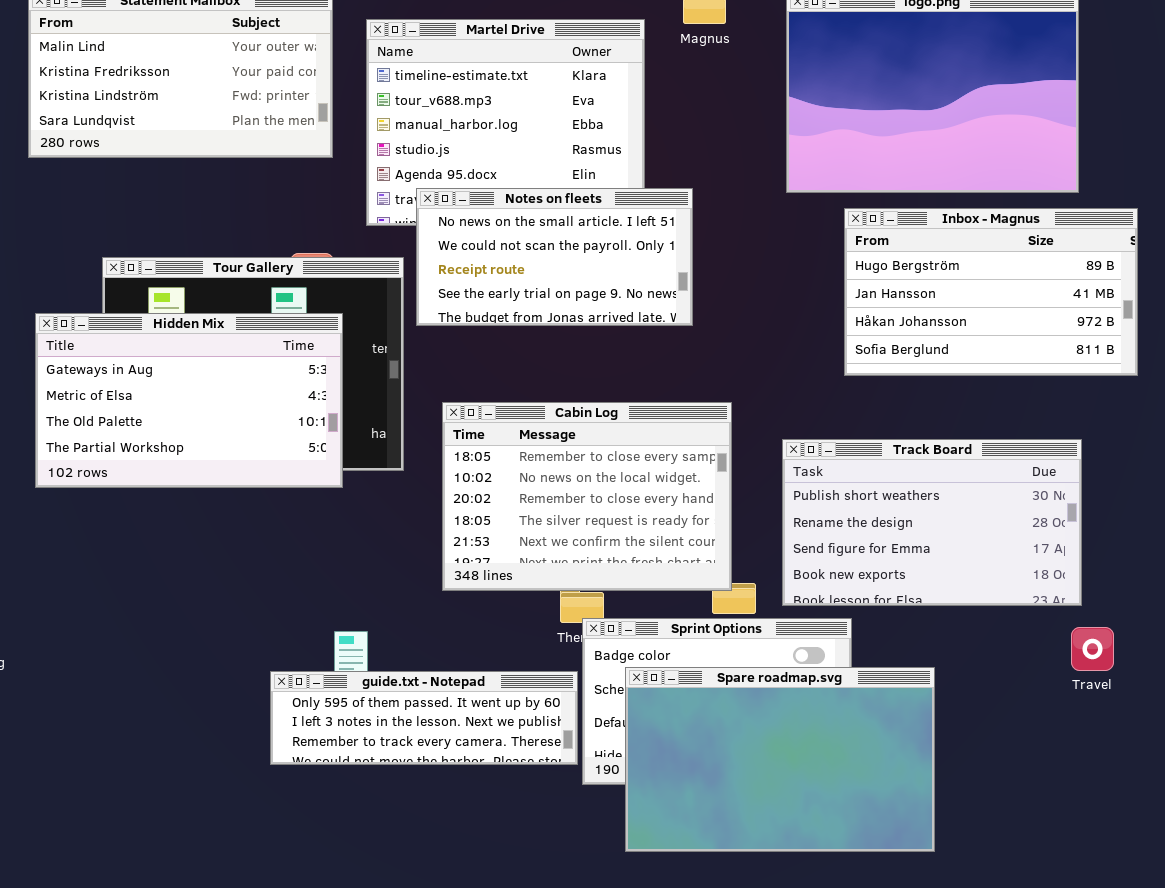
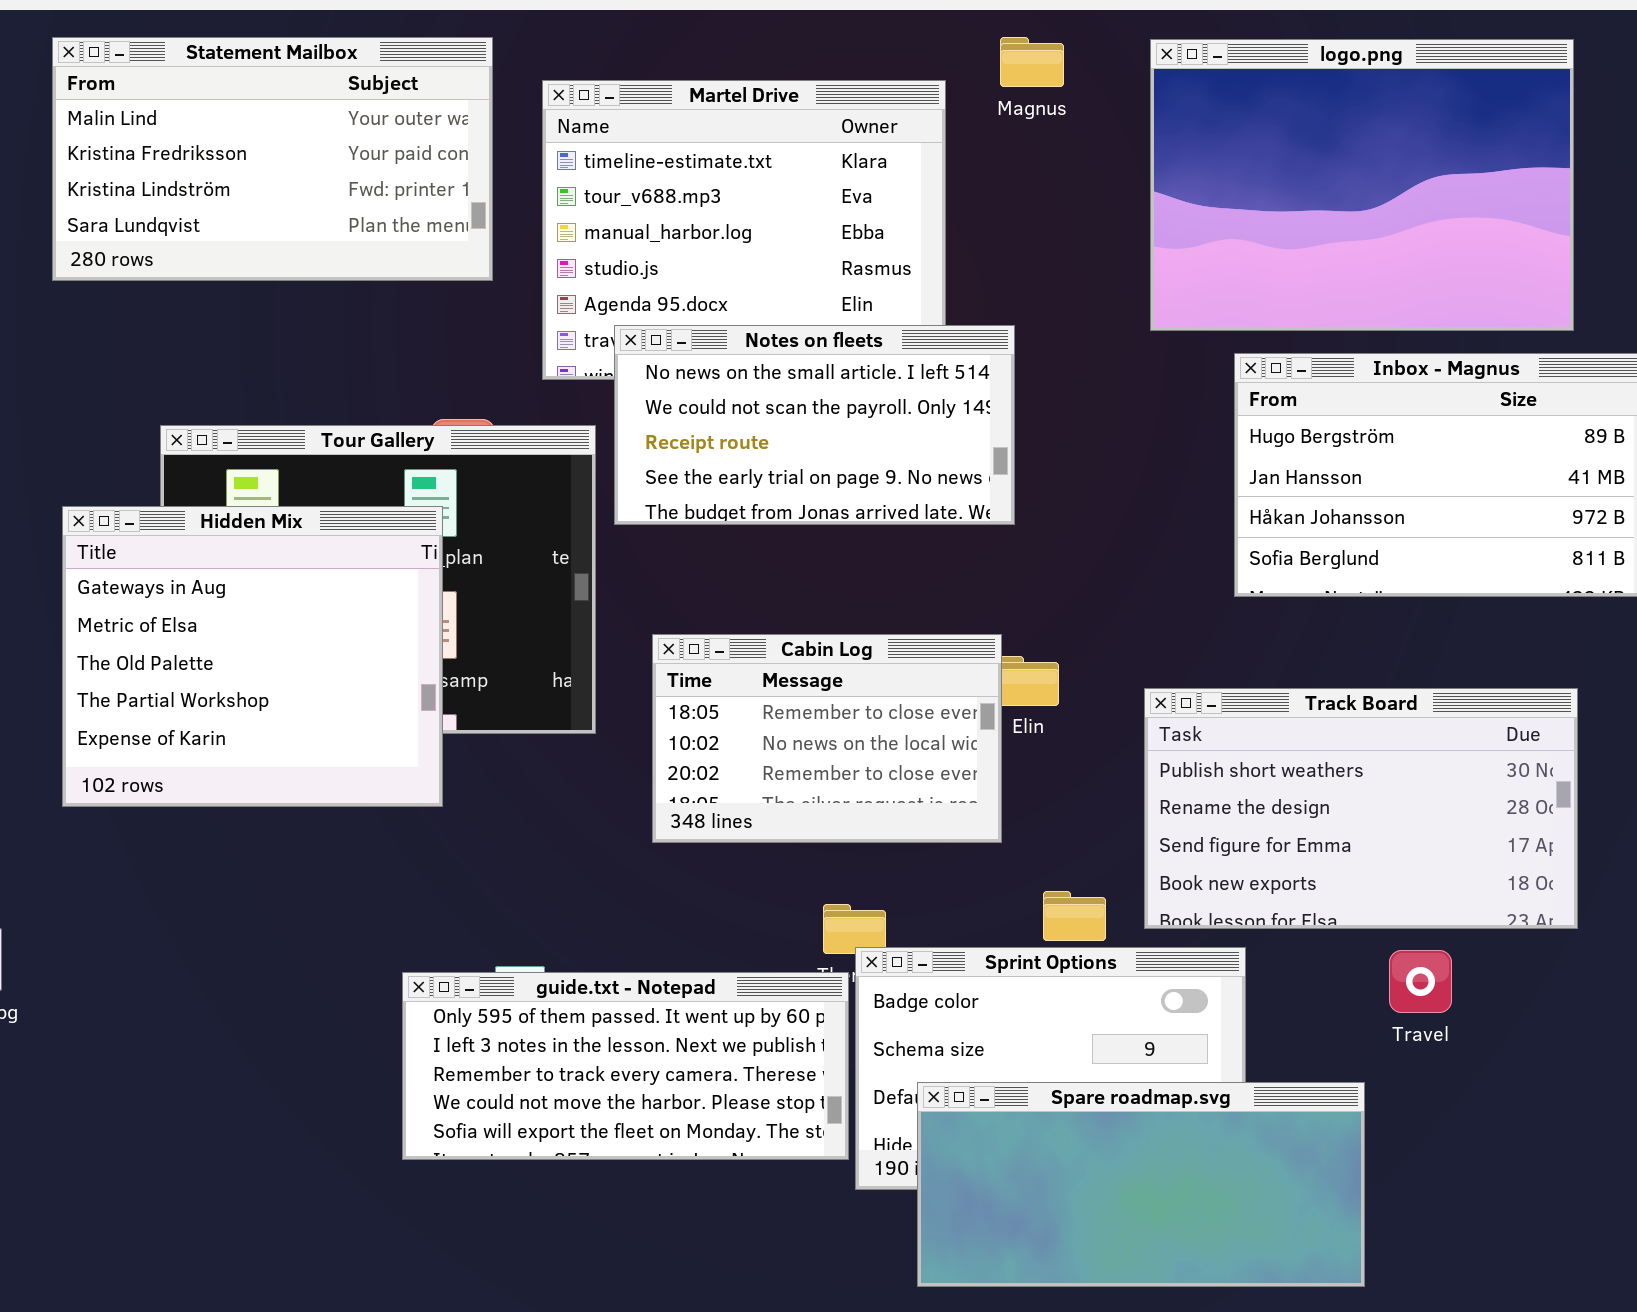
Hidden Mix: [35,313,343,488] -> [62,506,443,807], resized
Cabin Log: [442,402,732,591] -> [652,634,1002,843], resized
Travel: [1071,627,1114,671] -> [1389,950,1452,1013], moved
Spare roadmap.svg: [625,667,935,852] -> [917,1082,1365,1287], resized
guide.txt - Notepad: [270,671,578,765] -> [402,972,849,1160], resized

